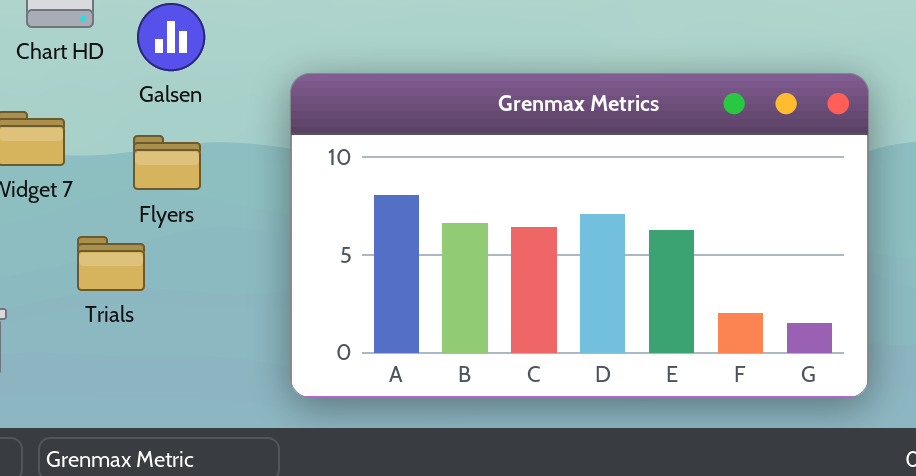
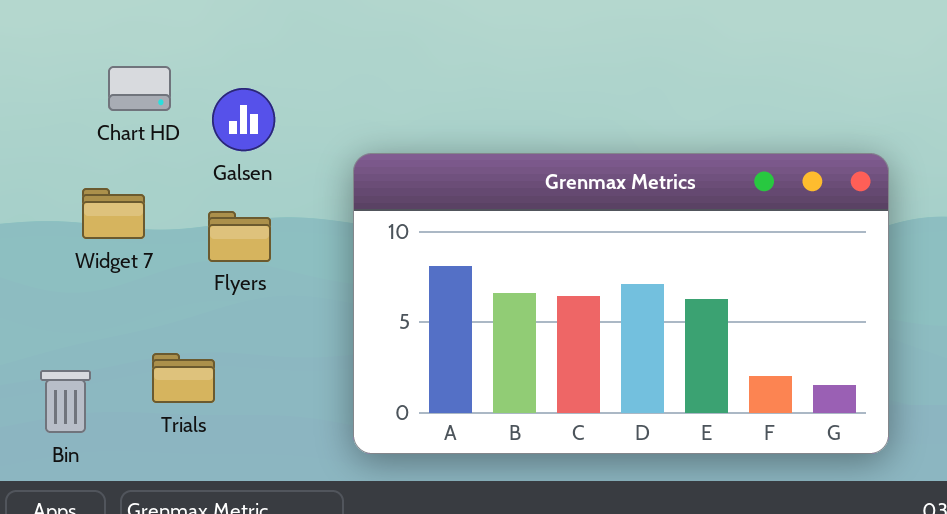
Trials: [77,236,145,291] -> [152,353,215,403], moved

